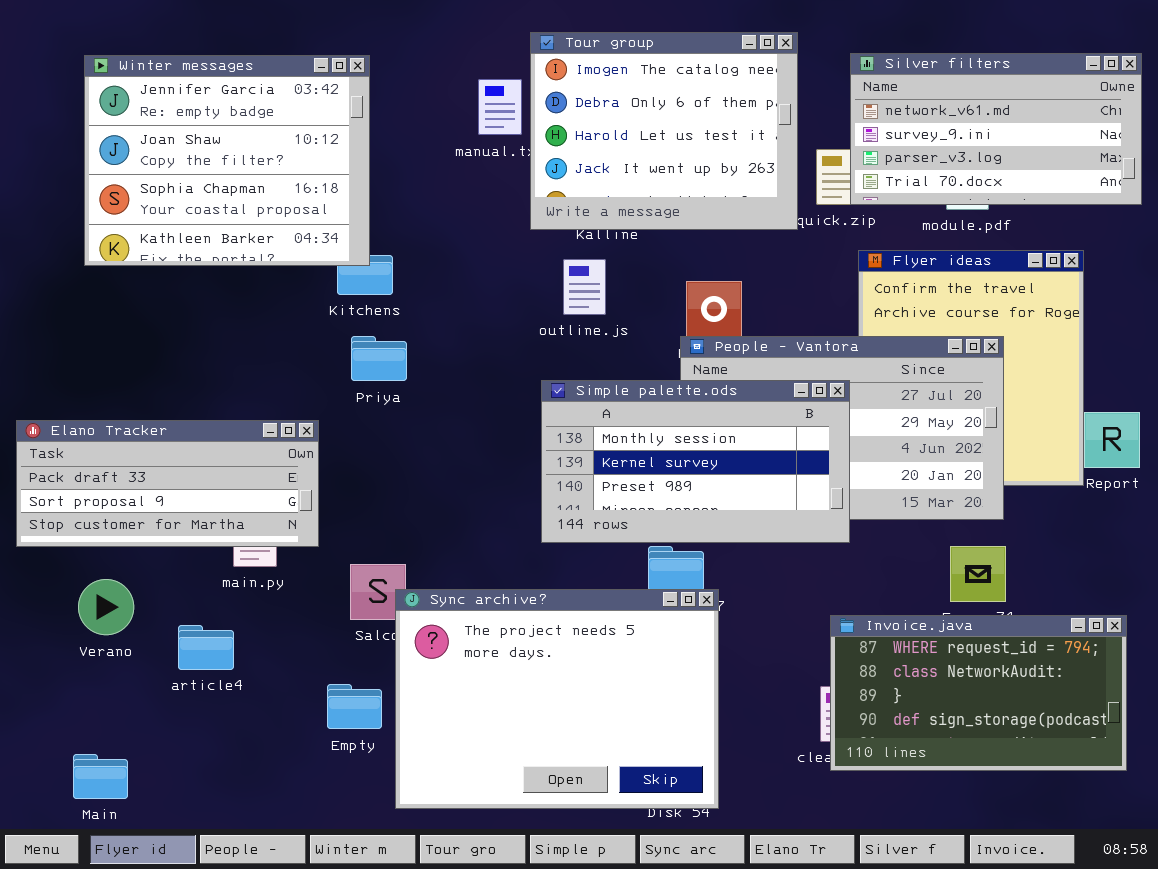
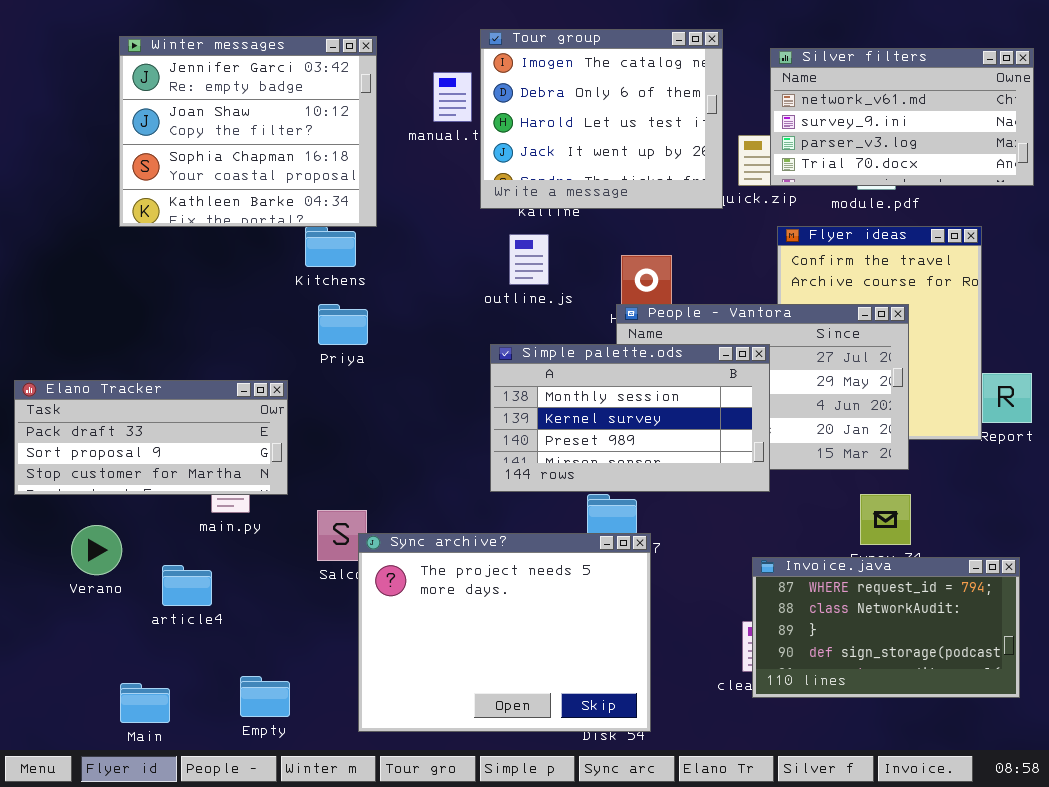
Winter messages: [84,55,370,266] -> [119,36,377,227], moved
Empty: [327,684,382,729] -> [240,676,290,717], moved
Main: [73,754,128,799] -> [120,683,170,723], moved

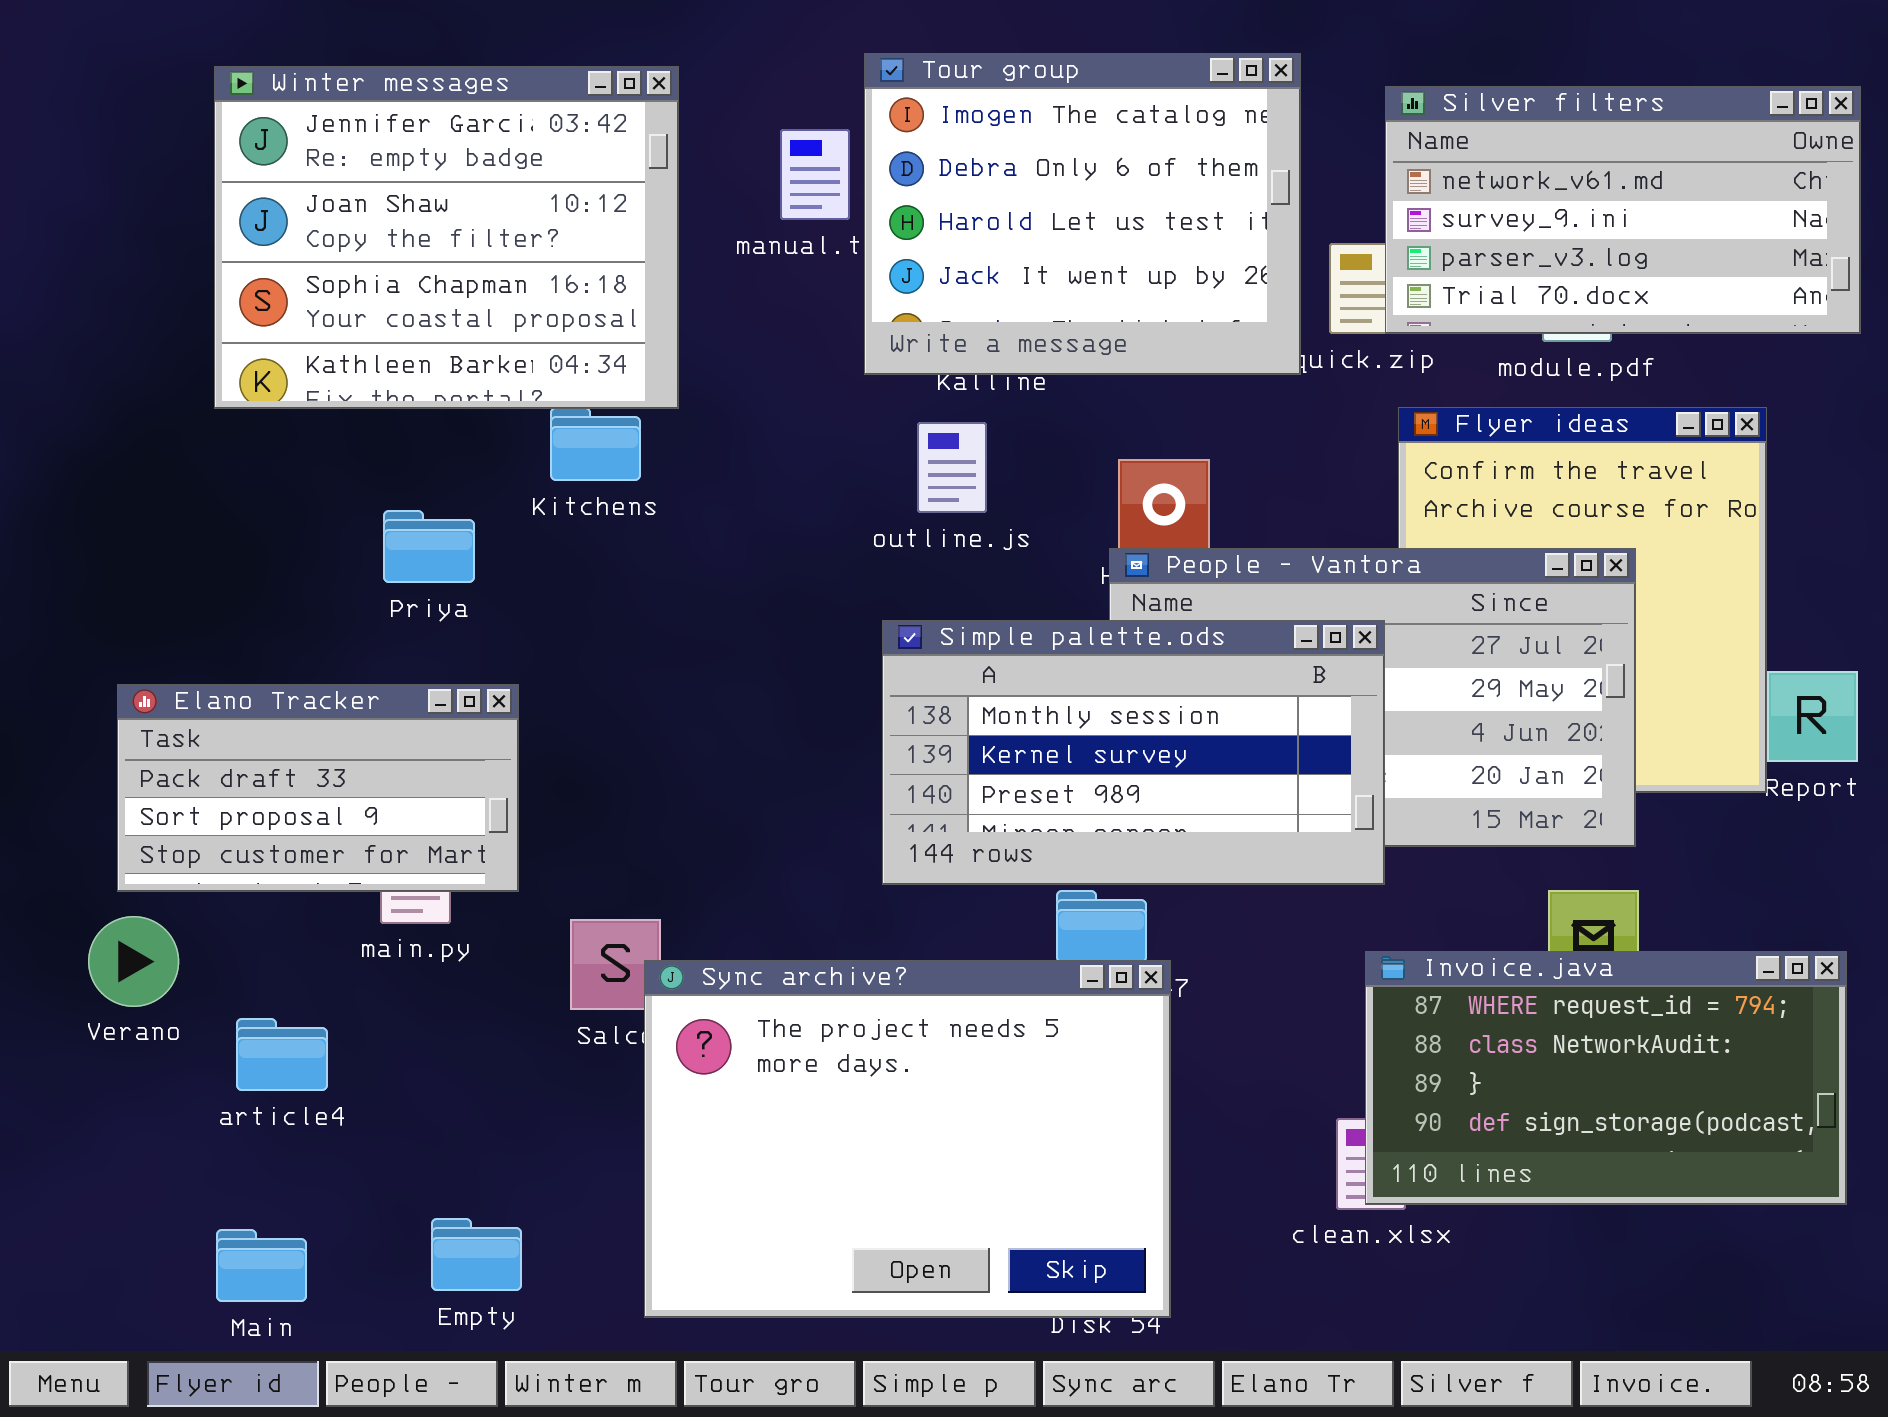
Priya: [318,304,368,345] -> [383,510,475,583], moved
Elano Tracker: [14,380,288,495] -> [117,684,519,892], resized
Verano: [71,525,122,575] -> [88,916,179,1007], moved
Invoice.java: [752,557,1020,698] -> [1365,951,1847,1205], moved
article4: [162,565,212,606] -> [236,1018,328,1091], moved

